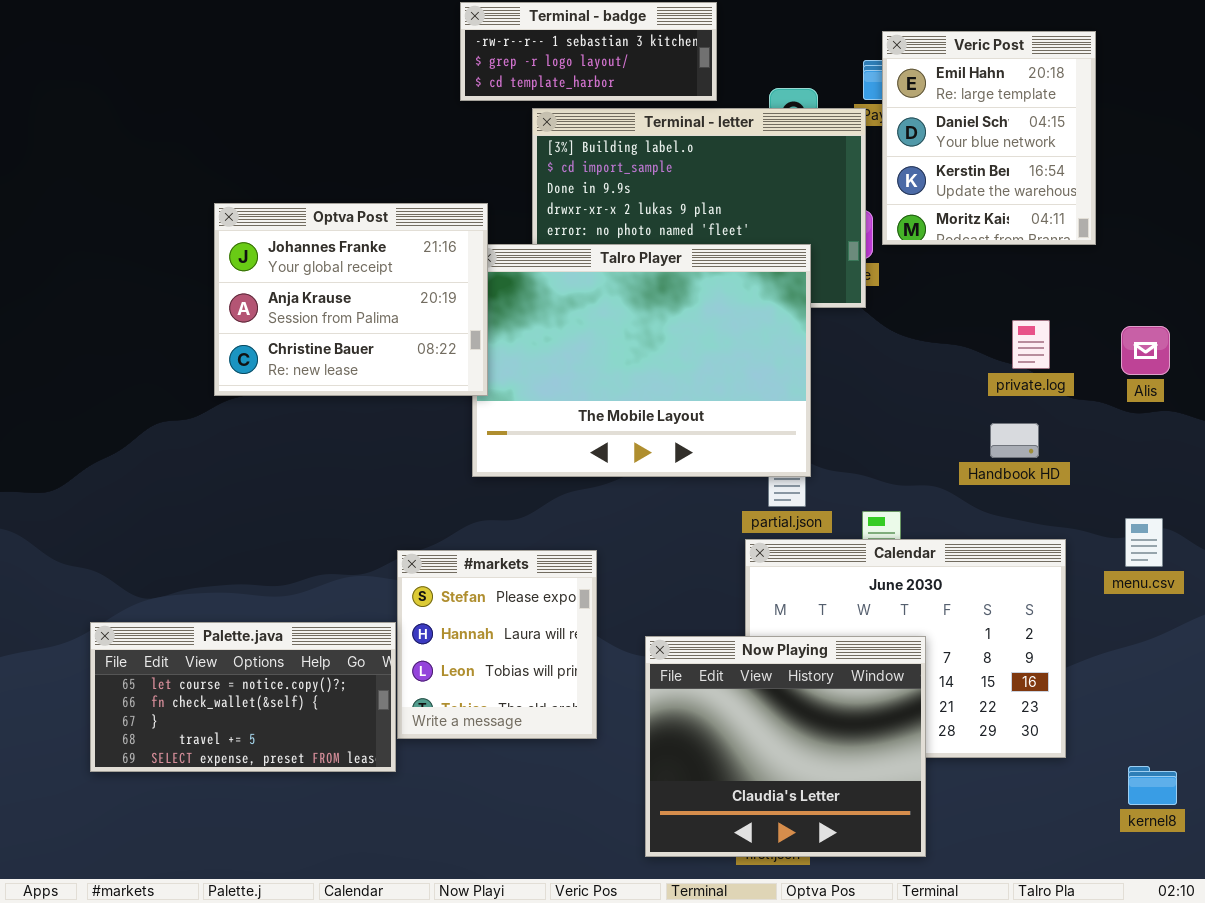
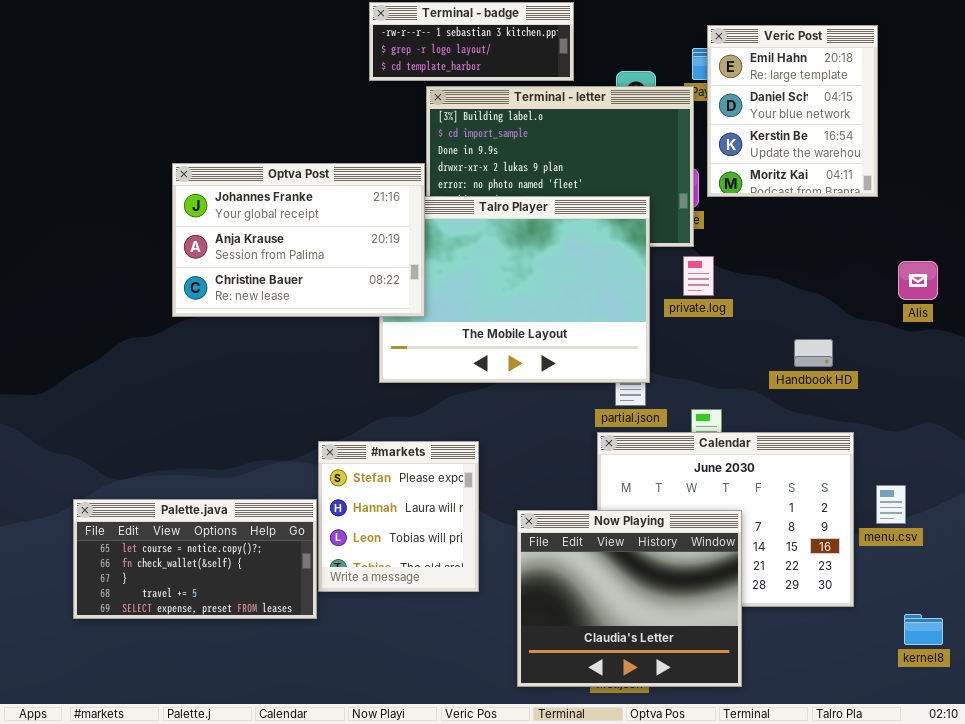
Optva Post: [214,203,488,396] -> [172,163,425,317], resized
private.log: [1012,320,1050,369] -> [683,256,714,296], moved
menu.csv: [1125,518,1163,567] -> [876,485,906,524], moved

